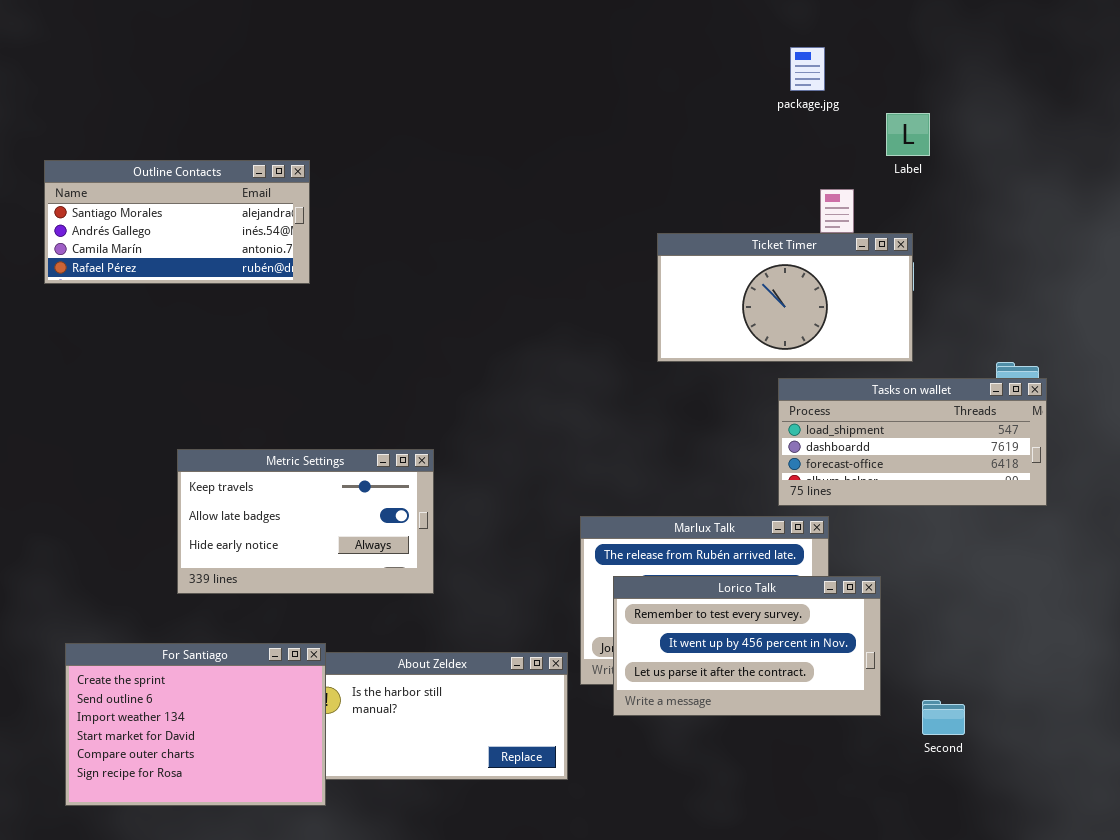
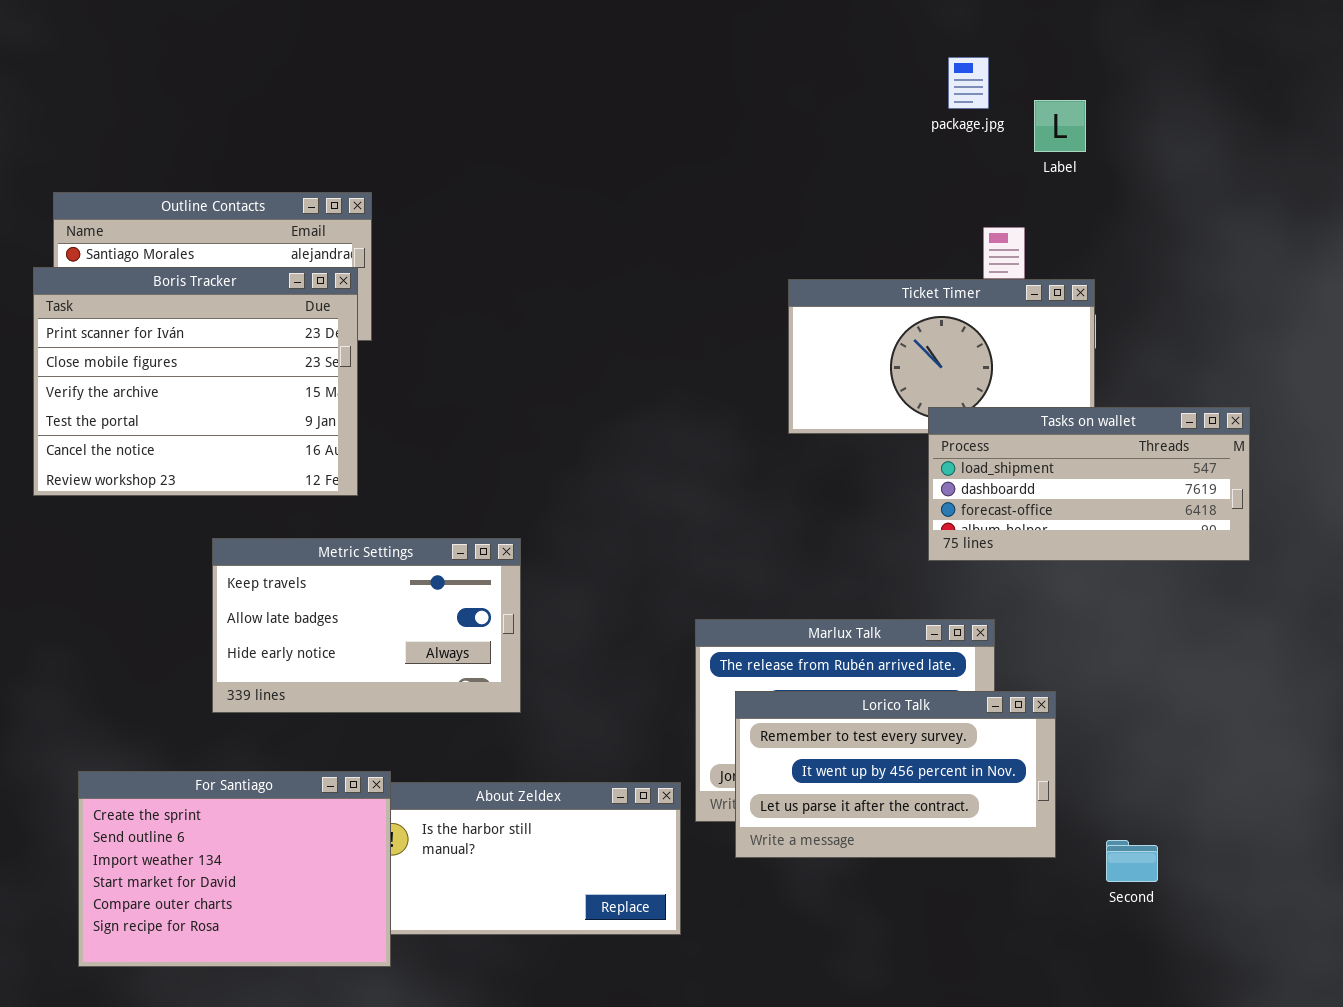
Label: [886,113,930,156] -> [1034,100,1086,152], moved
Boris Tracker: none -> [33,267,358,496], opened
Tasks on wallet: [778,378,1047,506] -> [928,407,1250,561], moved

